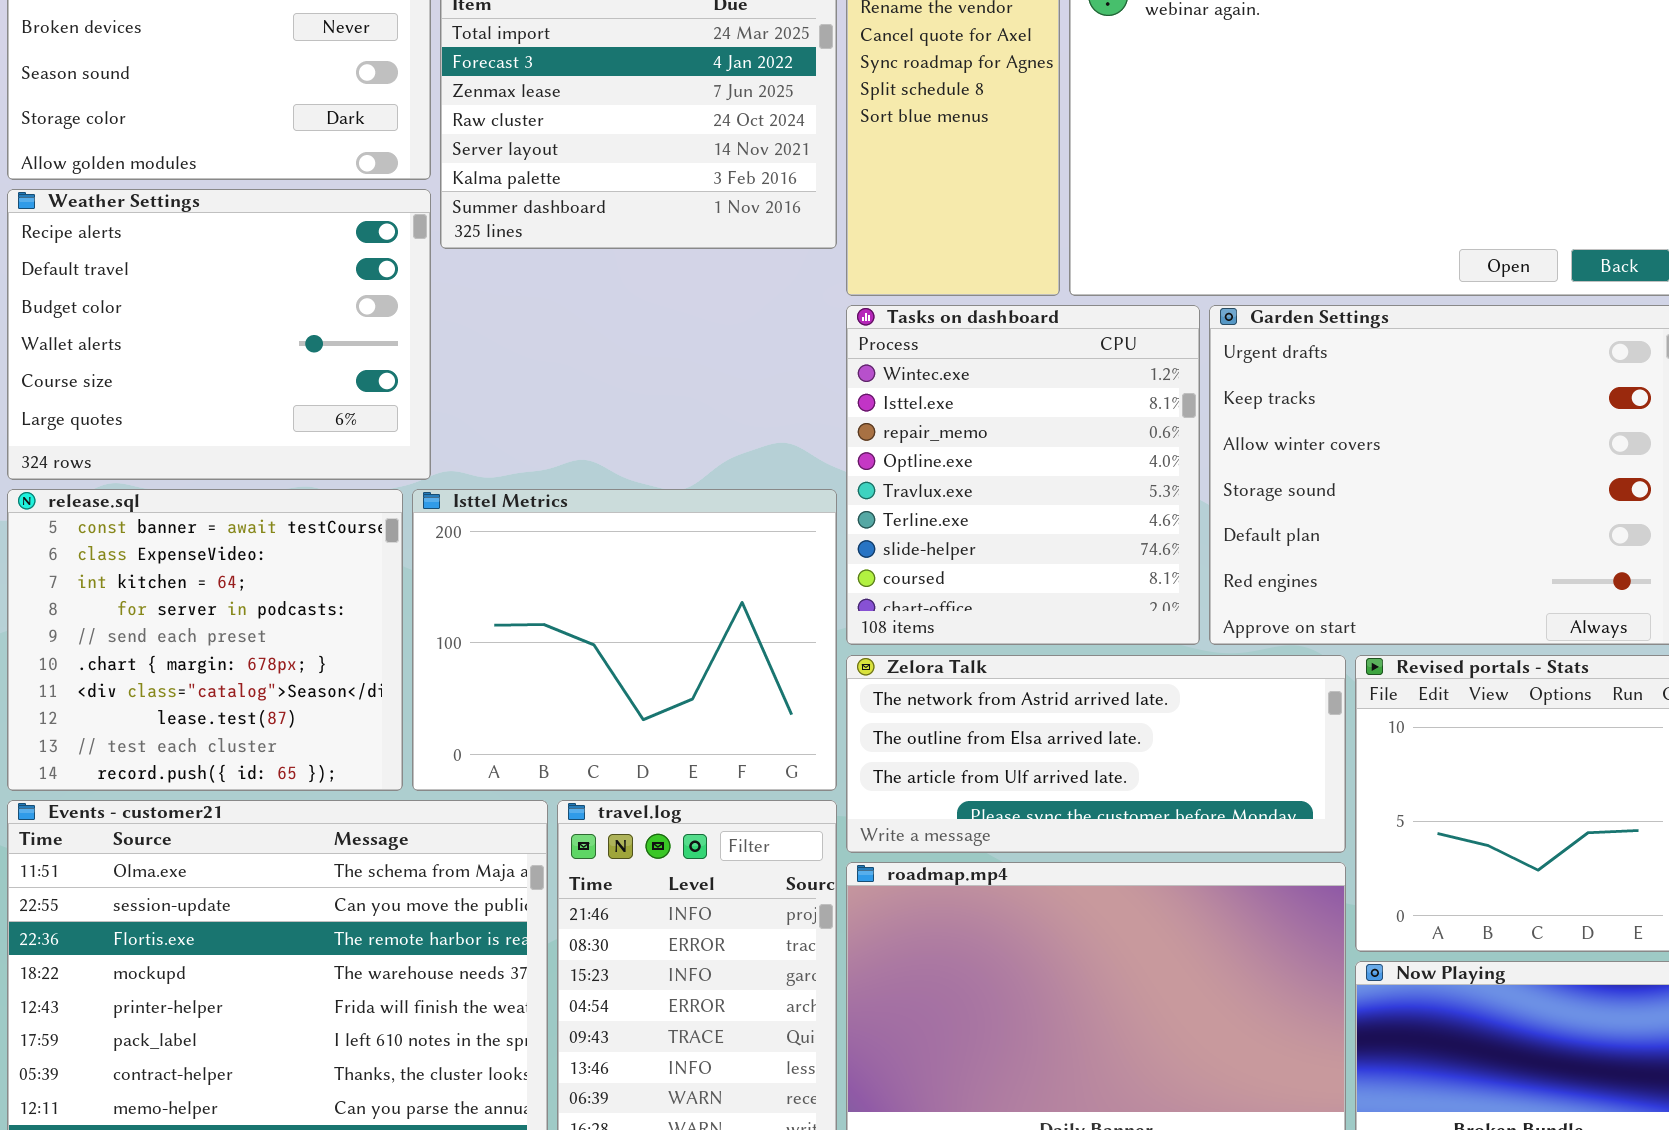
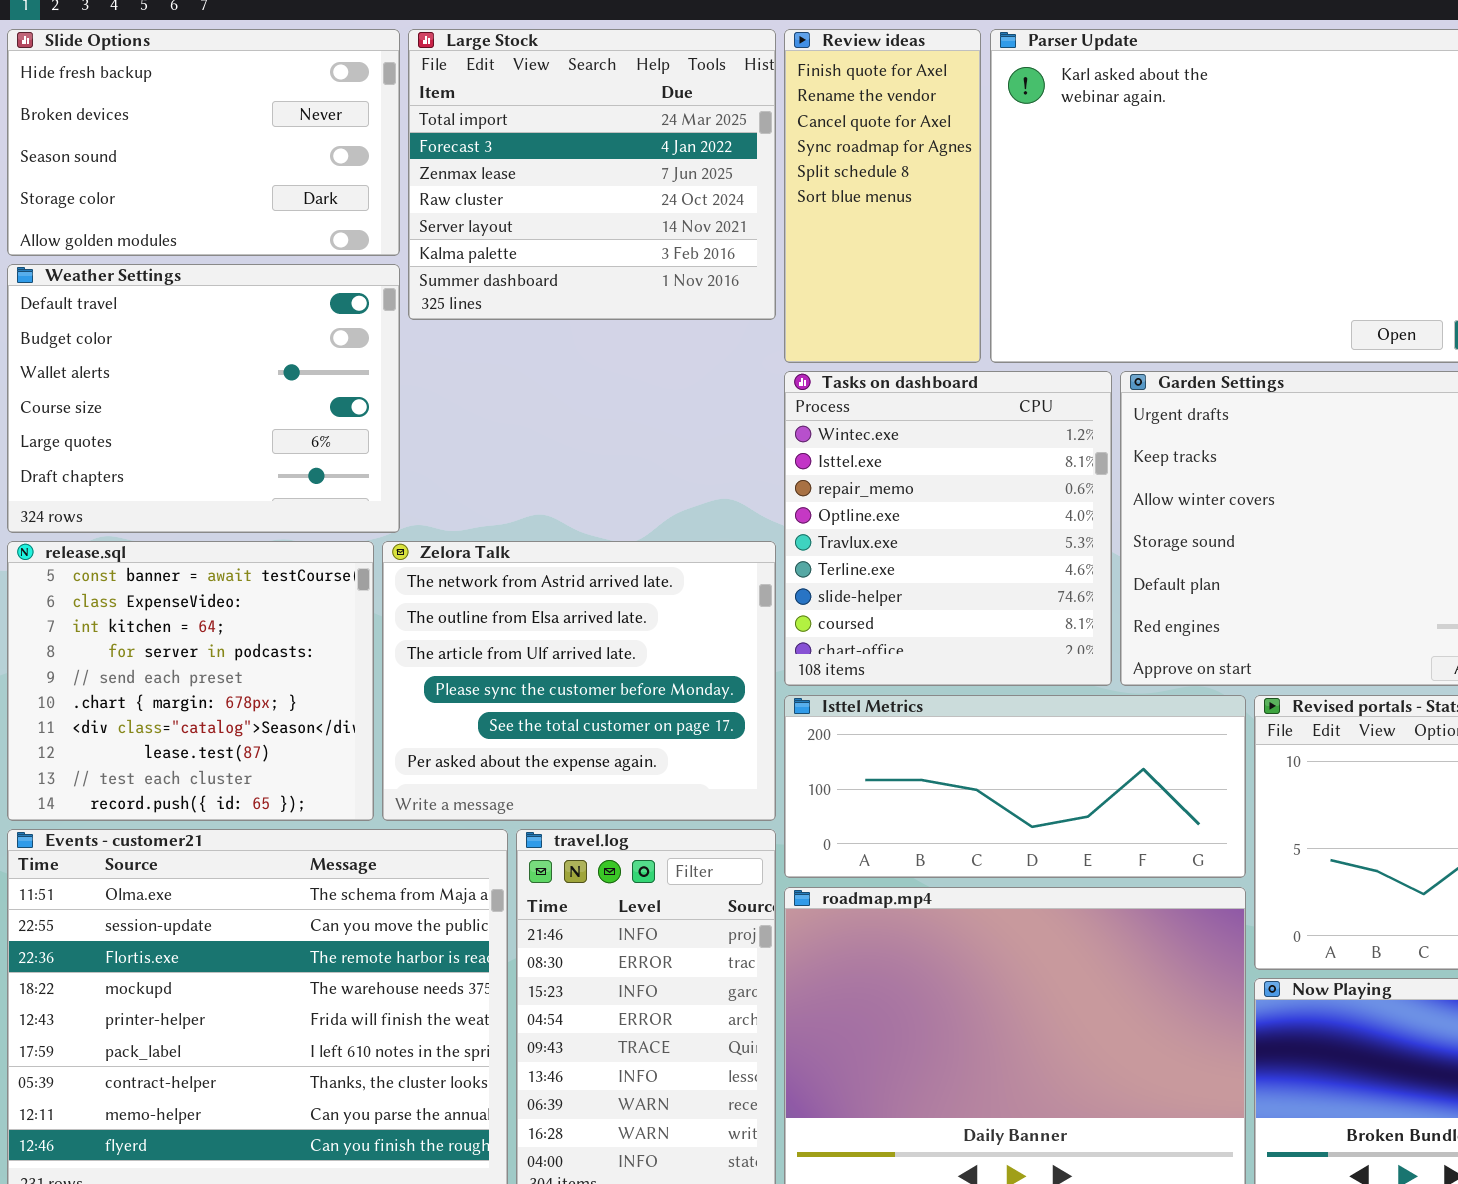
Weather Settings: [7,189,431,480] -> [7,264,400,533], scrolled down 1 row
Isttel Metrics: [412,489,837,791] -> [784,695,1246,878], moved, resized
Zelora Talk: [846,655,1346,853] -> [382,541,776,821], moved, resized

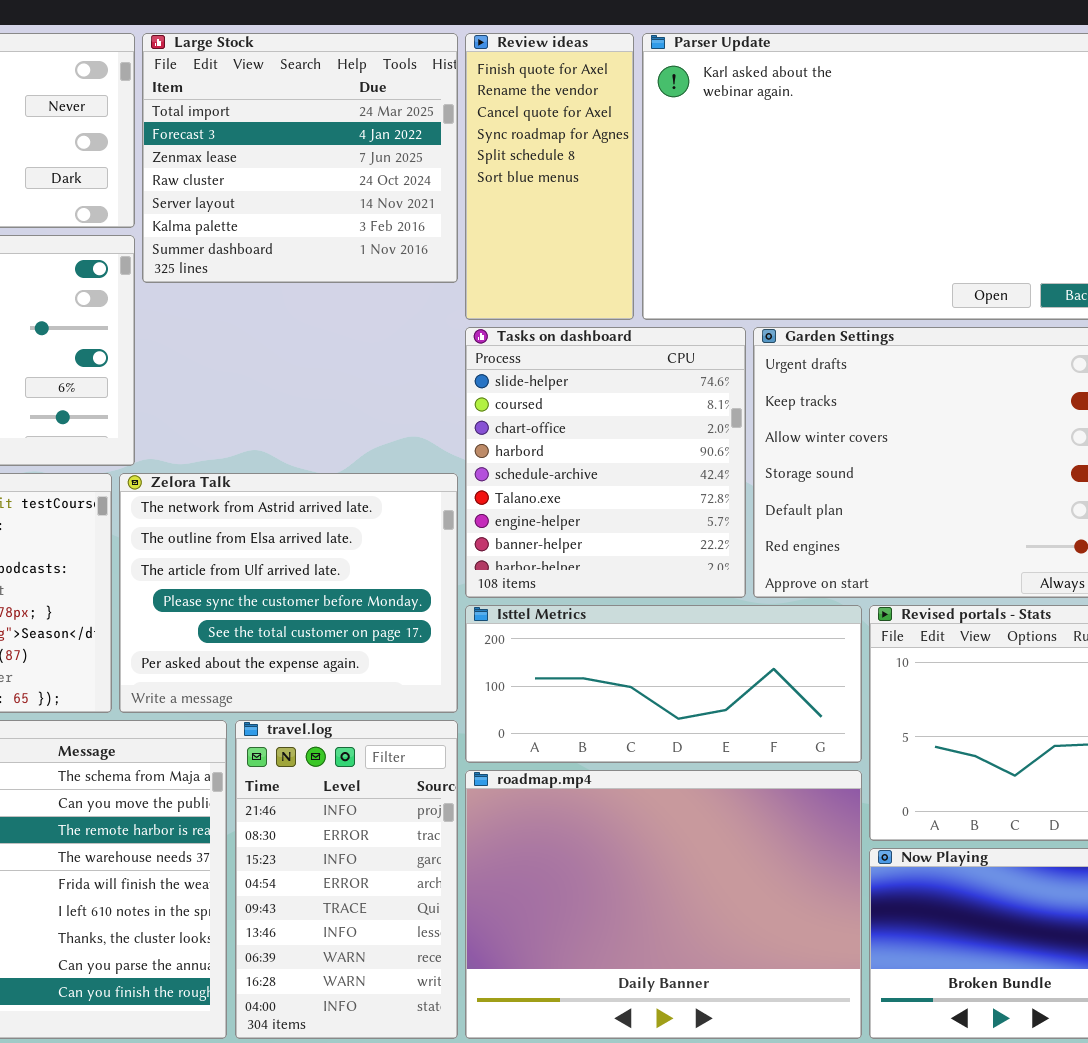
Tasks on dashboard: [784,371,1112,686] -> [465,327,746,598], scrolled down 6 rows

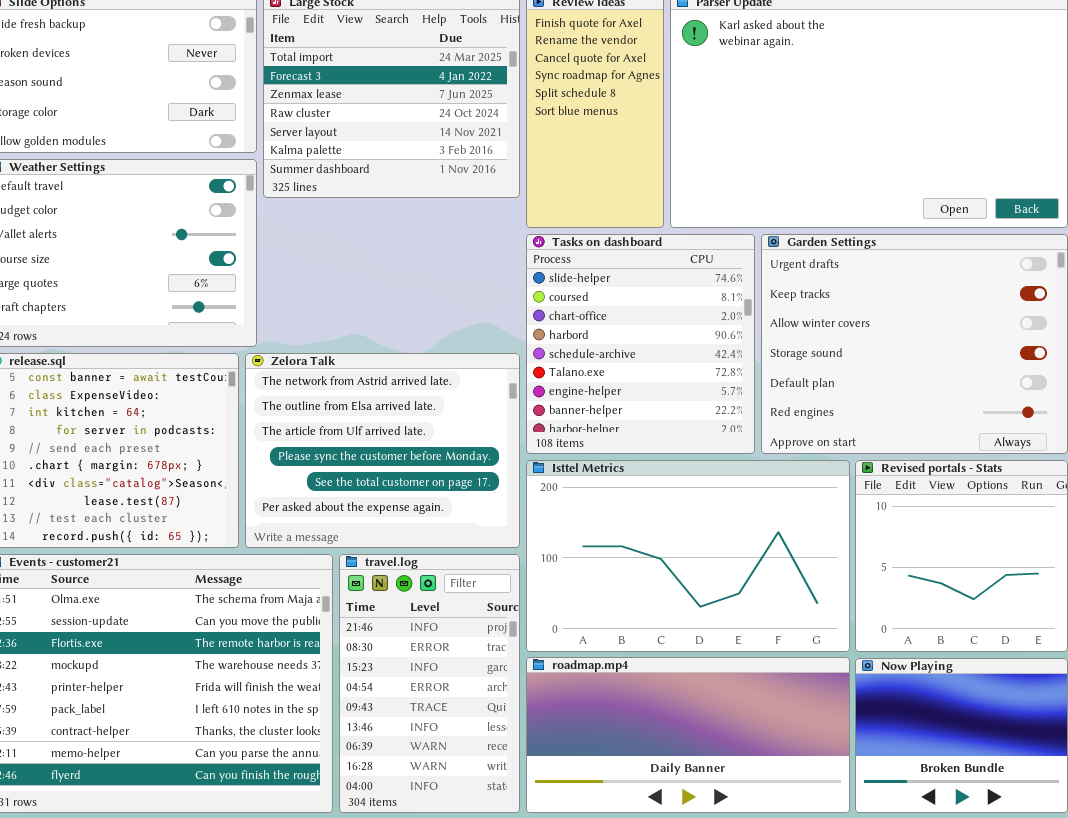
Isttel Metrics: [465,605,862,763] -> [526,460,850,652], resized
roadmap.mp4: [465,770,862,1039] -> [526,657,850,813], resized

